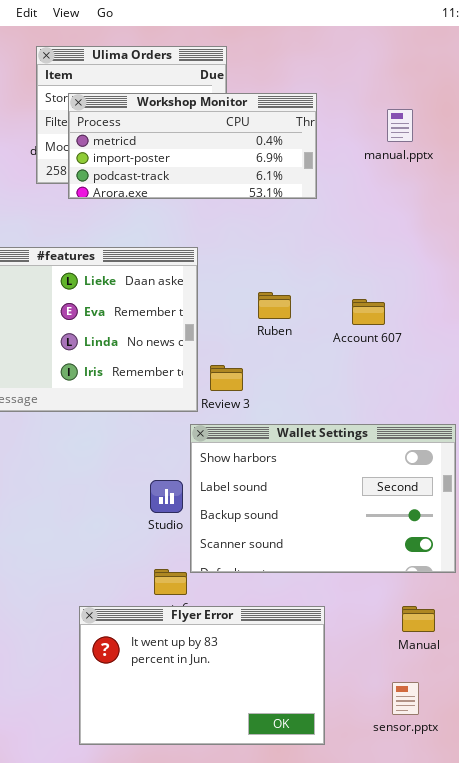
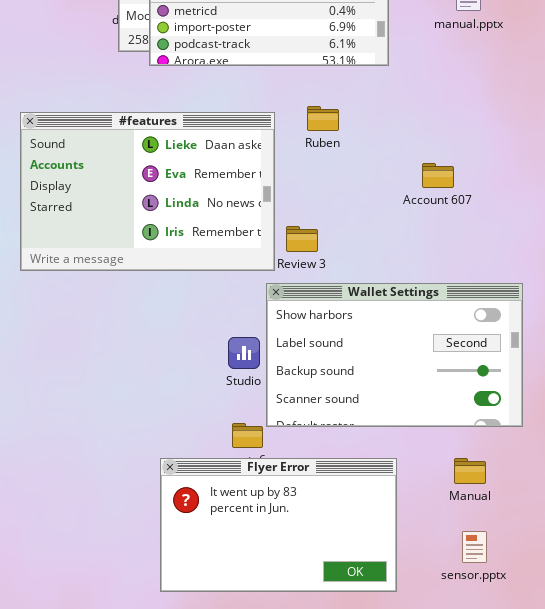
Ruben: [258,292,291,319] -> [307,106,339,131], moved
Manual: [402,606,435,632] -> [454,458,486,484], moved

